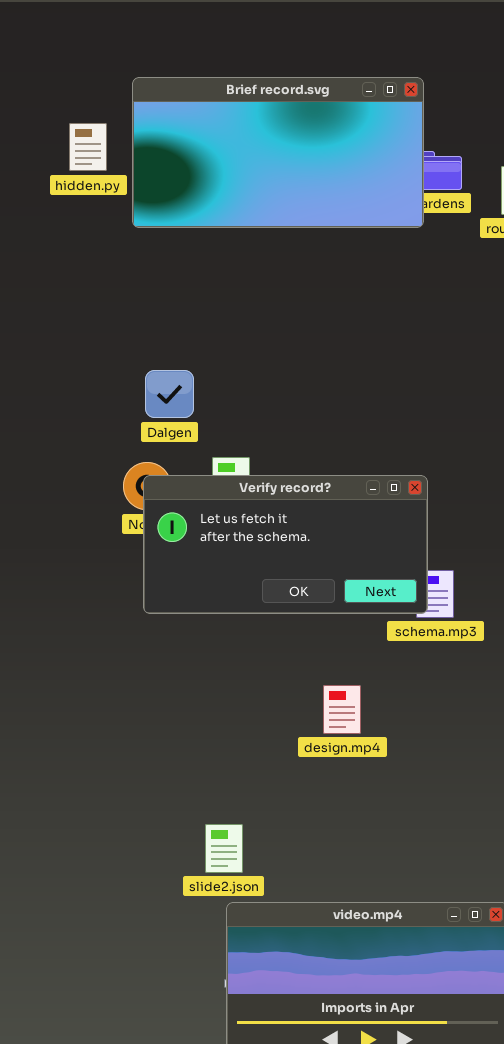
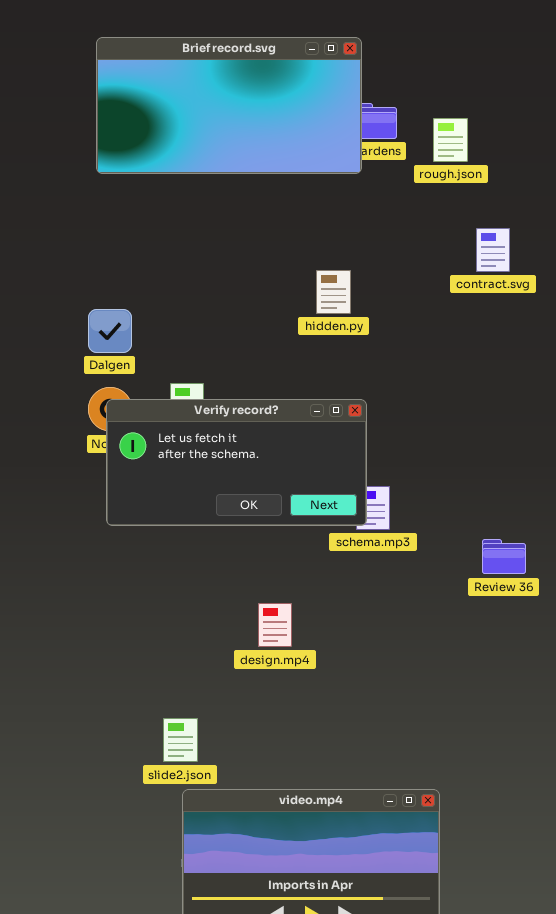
hidden.py: [69,123,107,171] -> [316,270,351,314], moved
Dalgen: [145,370,194,418] -> [88,309,132,353], moved
design.mp4: [323,685,361,734] -> [258,603,292,647], moved

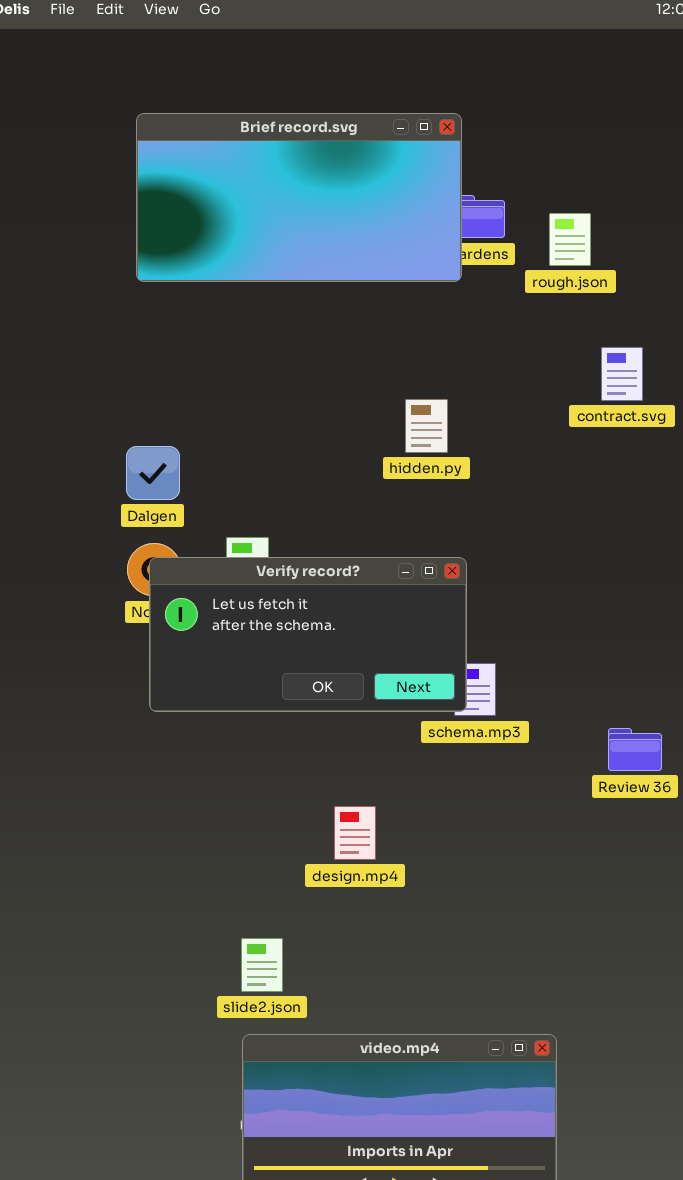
slide2.json: [163,718,198,762] -> [241,938,283,992], moved

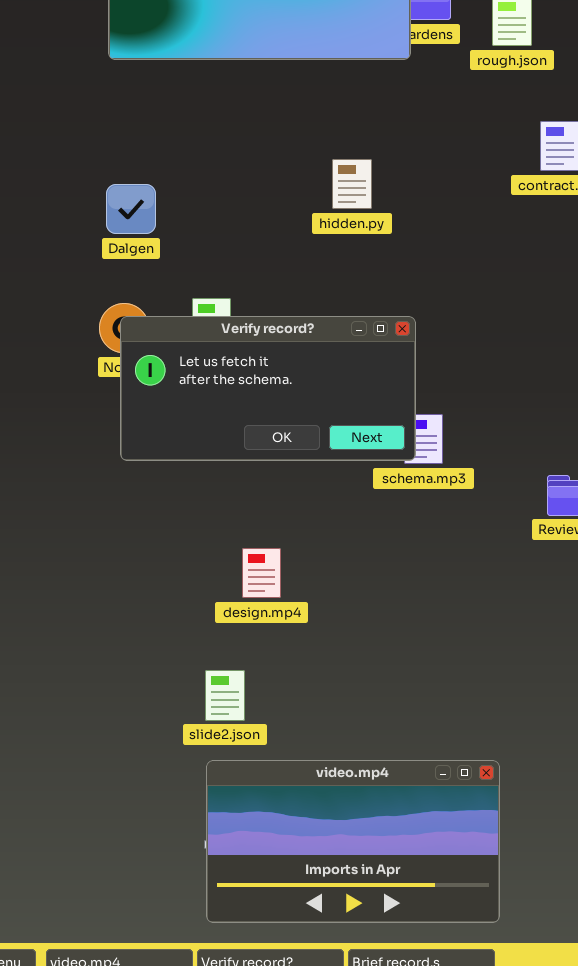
hidden.py: [405,399,448,453] -> [332,159,372,209], moved
Dalgen: [126,446,180,500] -> [106,184,156,234], moved
design.mp4: [334,806,376,860] -> [242,548,281,598], moved

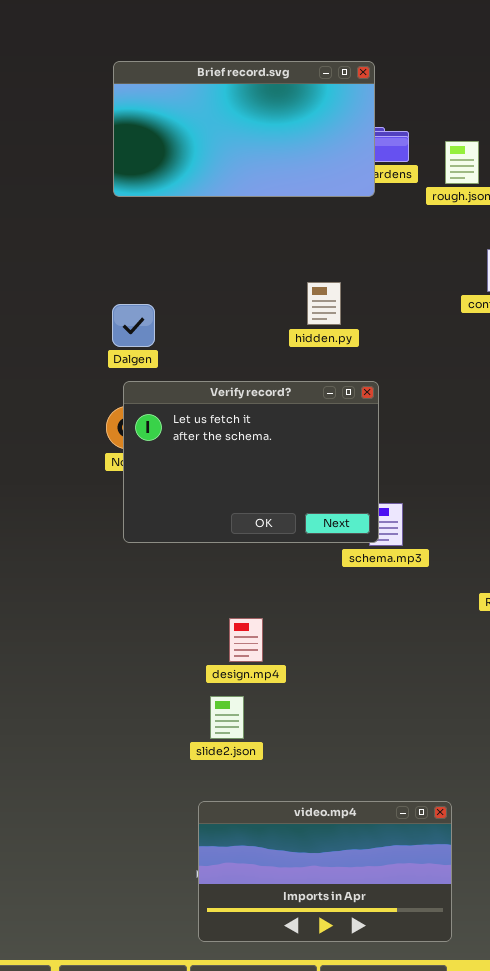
Verify record?: [120,316,416,461] -> [123,381,379,543], resized
slide2.json: [205,670,245,721] -> [210,696,244,739], moved

